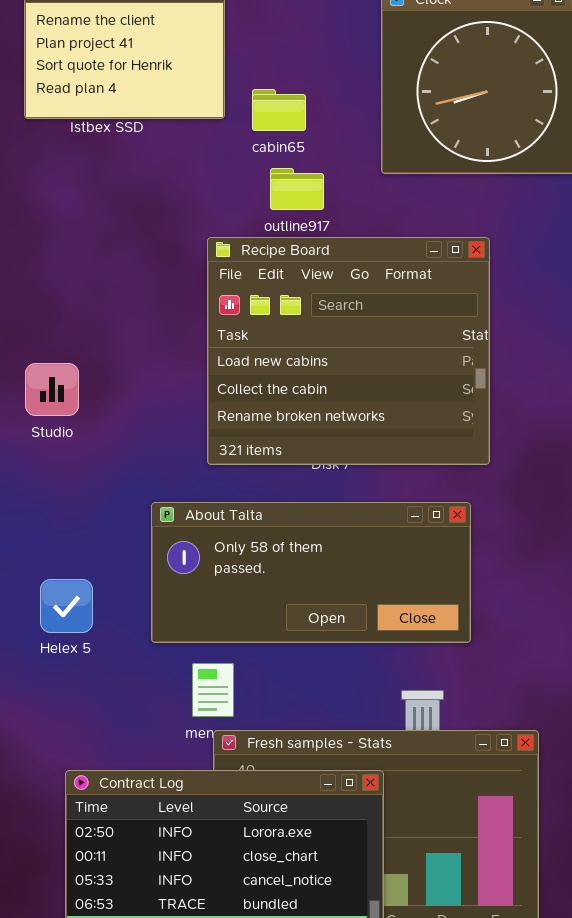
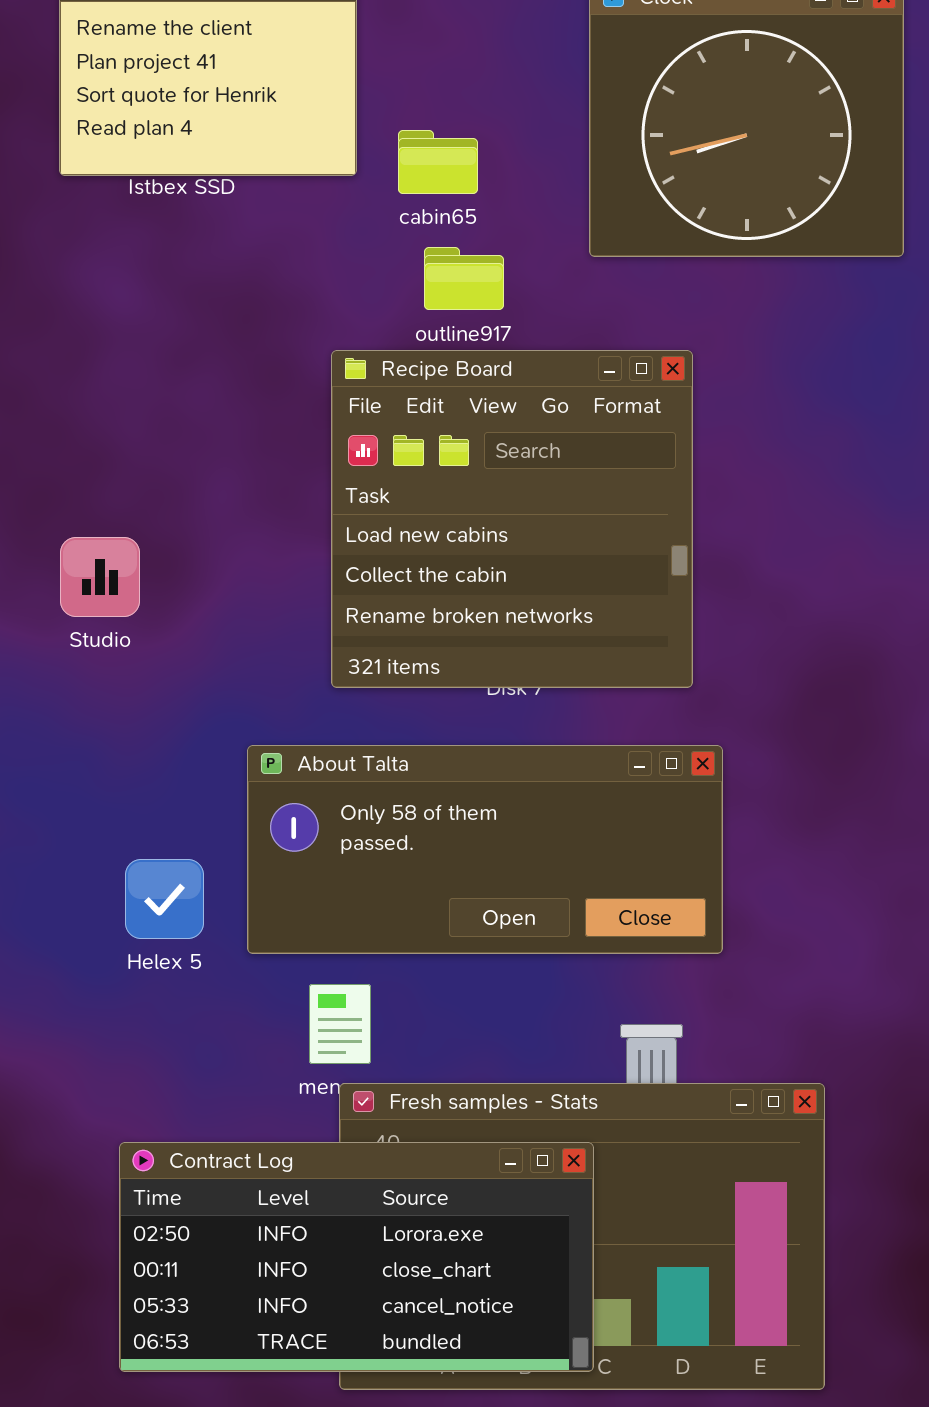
Recipe Board: [207,237,490,465] -> [331,350,693,688], resized
Helex 5: [40,579,93,633] -> [125,859,204,939], moved

